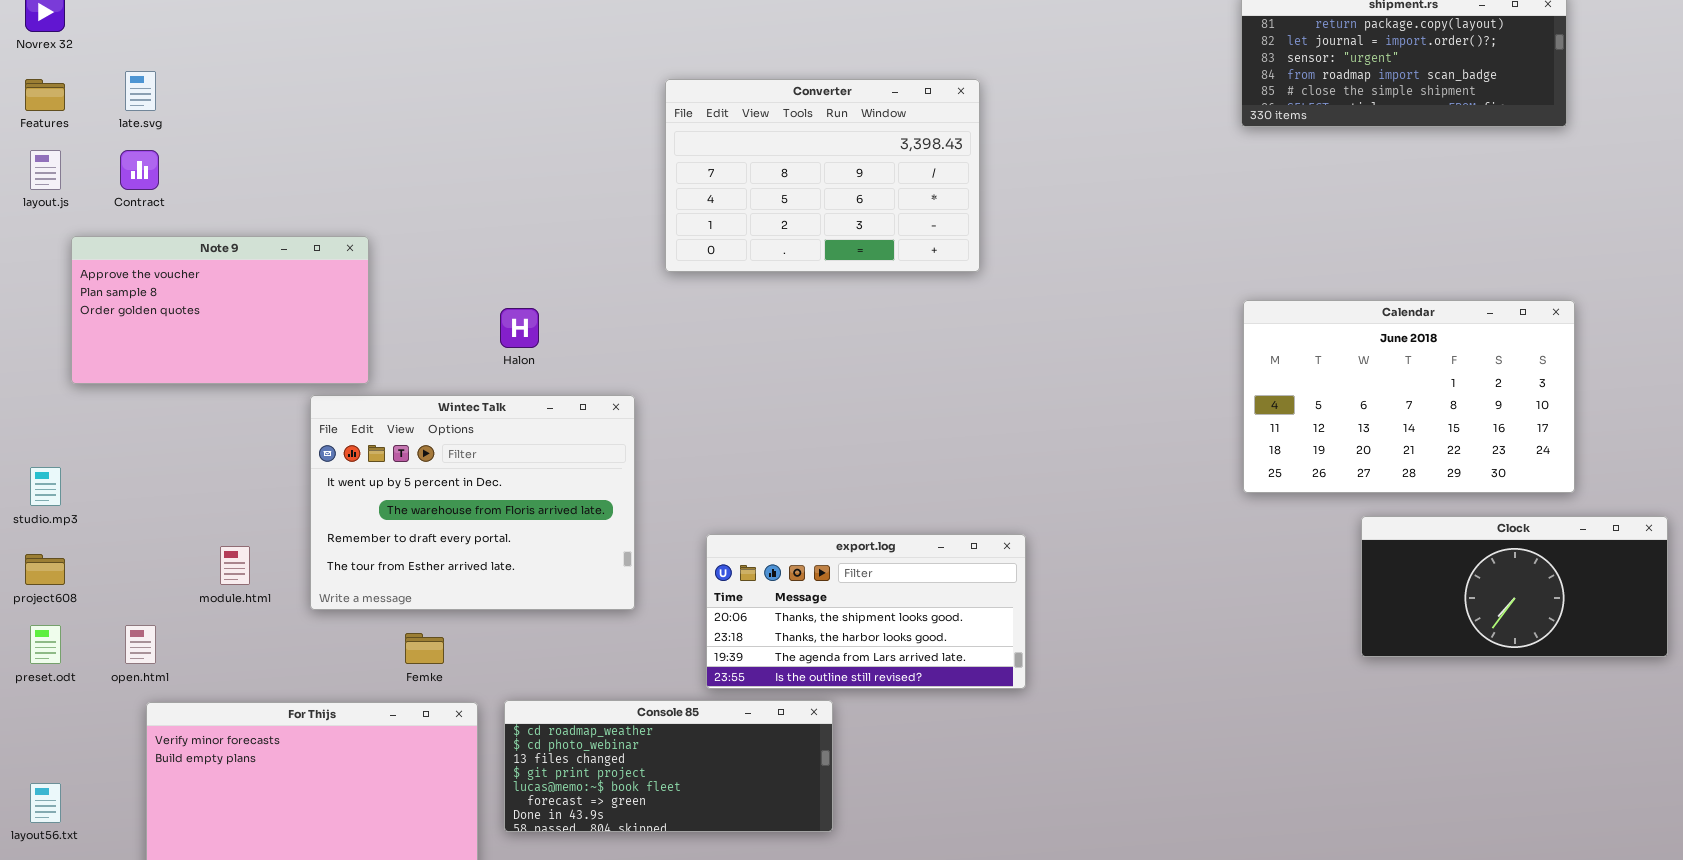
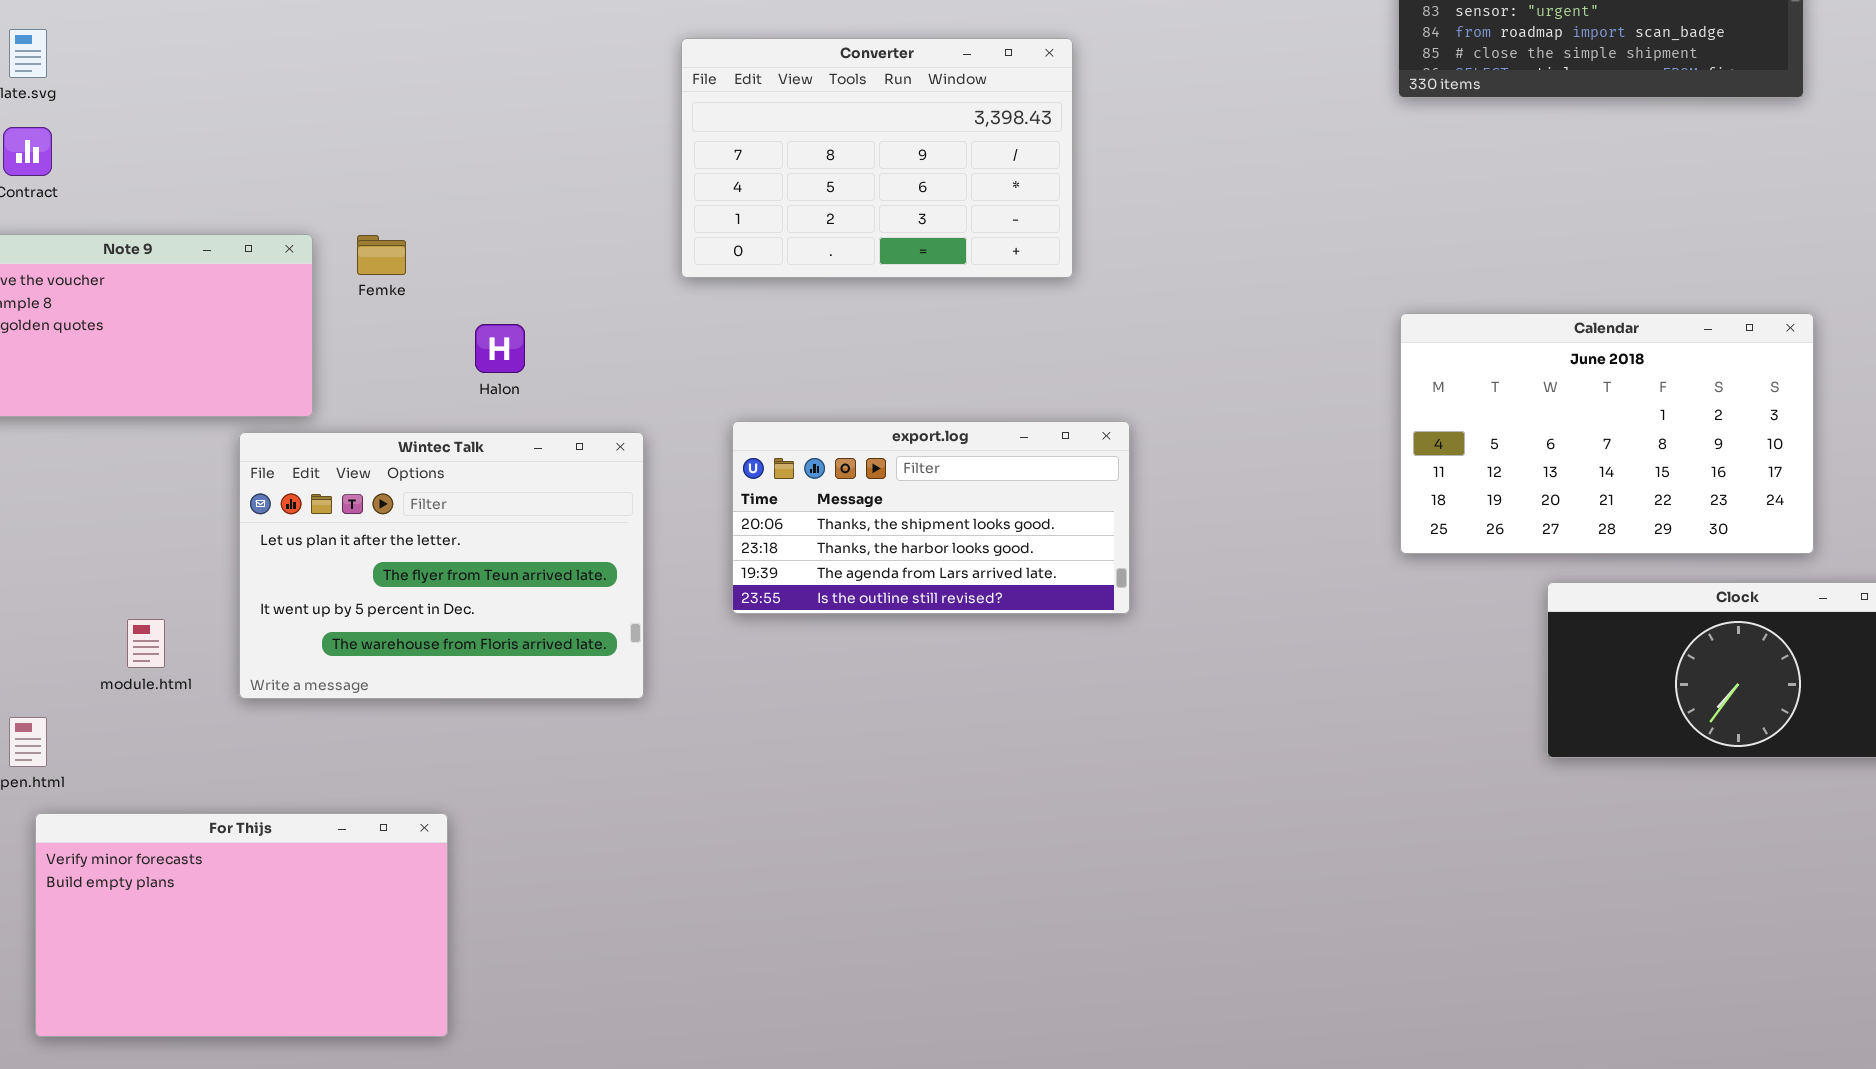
Wintec Talk: [310,395,635,610] -> [239,432,644,699], scrolled up 2 rows
export.log: [706,534,1026,689] -> [732,421,1130,614], moved
Femke: [405,633,444,664] -> [357,235,406,275], moved
Console 85: [504,700,833,832] -> none, closed

